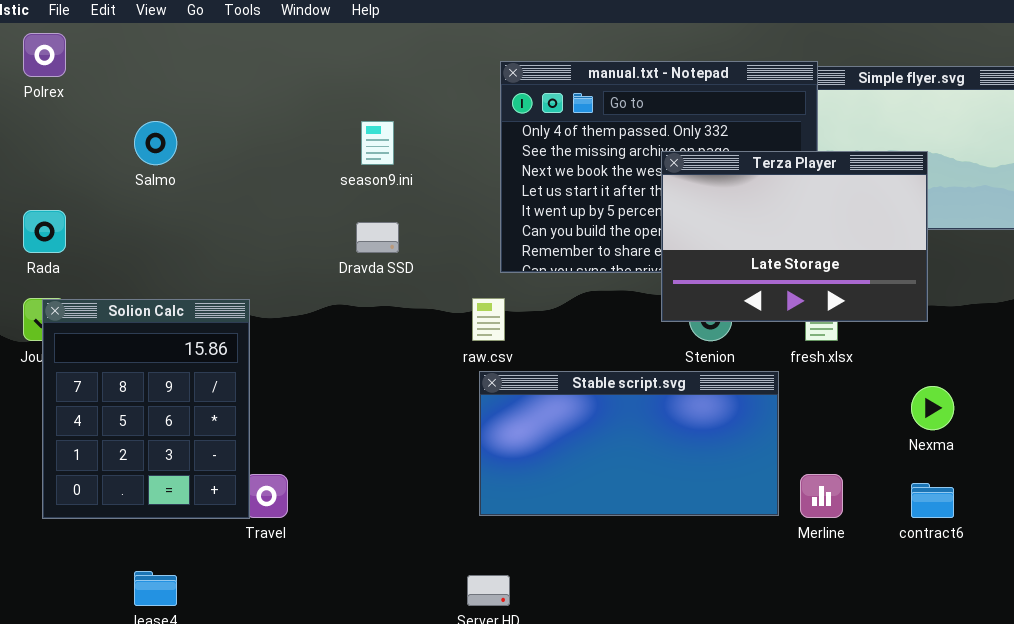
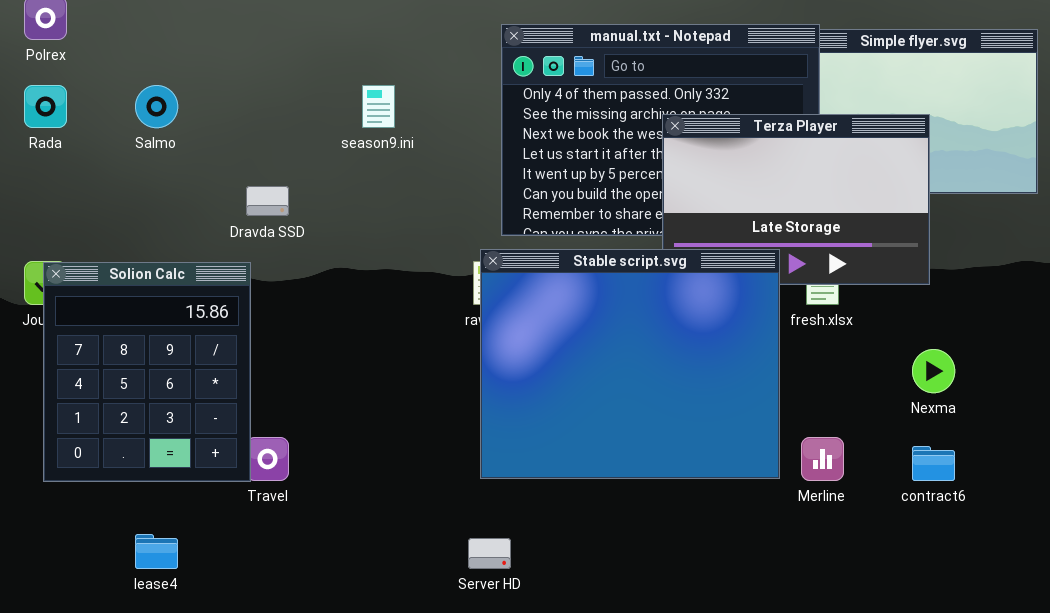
Rada: [23,210,66,253] -> [24,85,67,128], moved
Dravda SSD: [356,222,399,253] -> [246,186,289,216], moved
Stable script.svg: [479,371,779,516] -> [480,249,780,479], resized

